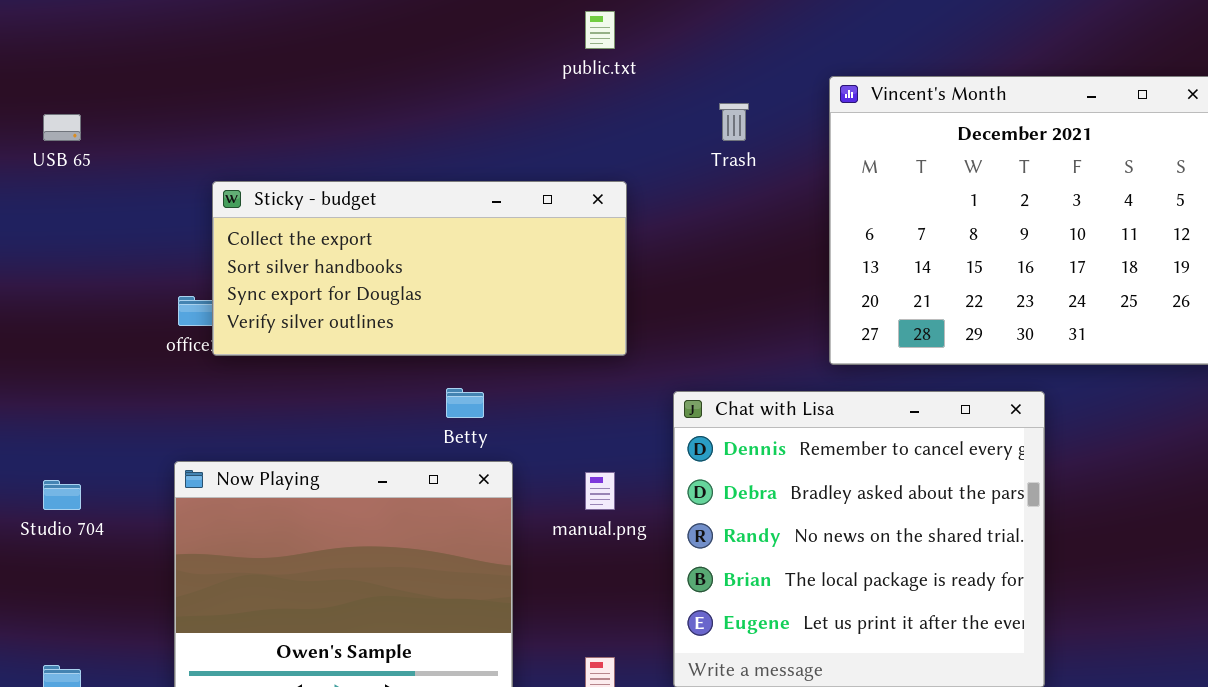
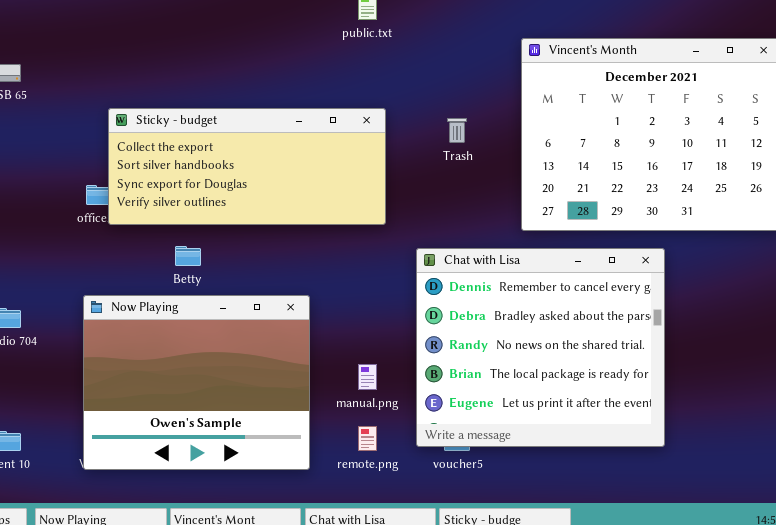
Trash: [719,103,749,141] -> [447,118,467,143], moved
Betty: [446,388,484,418] -> [175,246,201,266], moved
manual.png: [585,472,615,510] -> [358,364,377,390], moved

